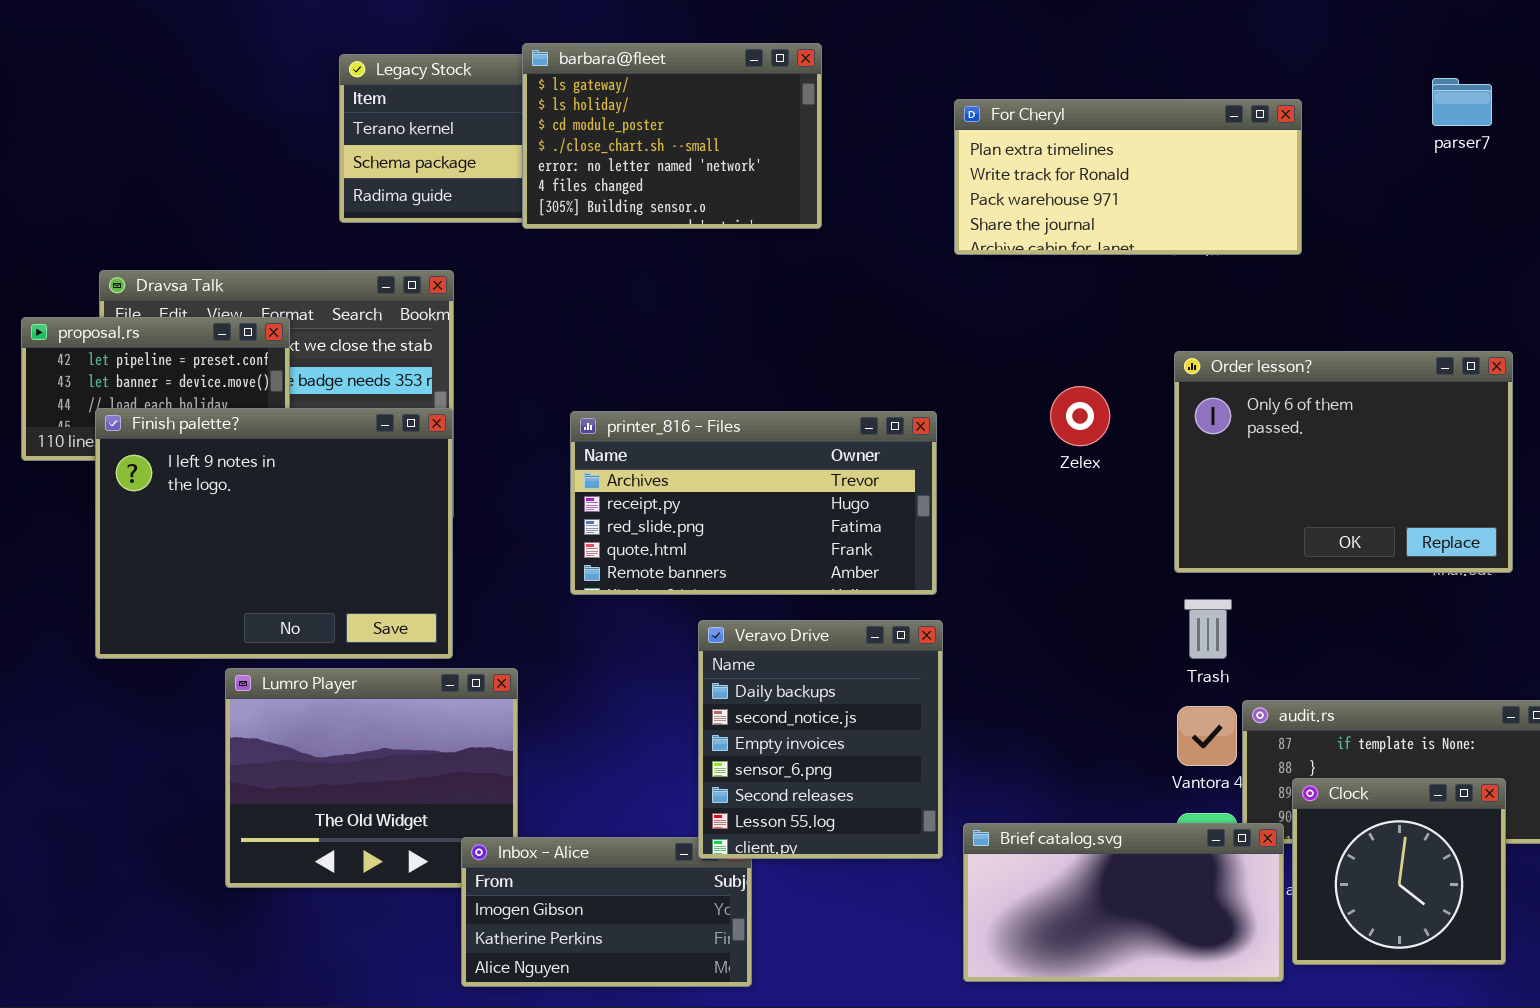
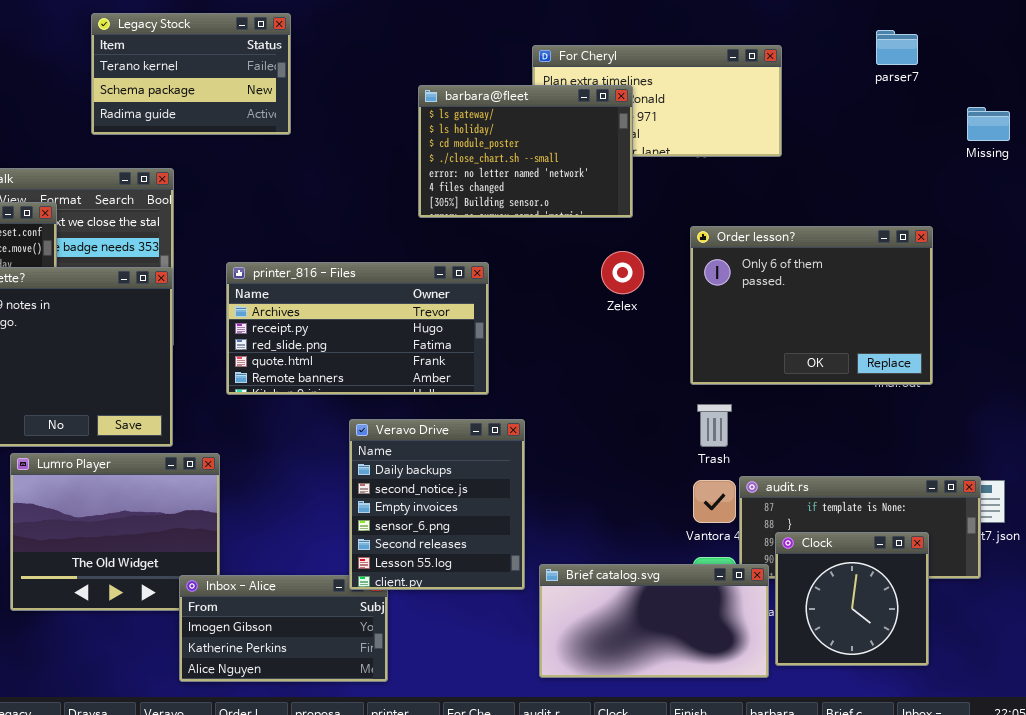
barbara@fleet: [522,43,822,229] -> [418,85,633,218], moved
printer_816 - Files: [570,411,937,595] -> [226,262,489,395], moved

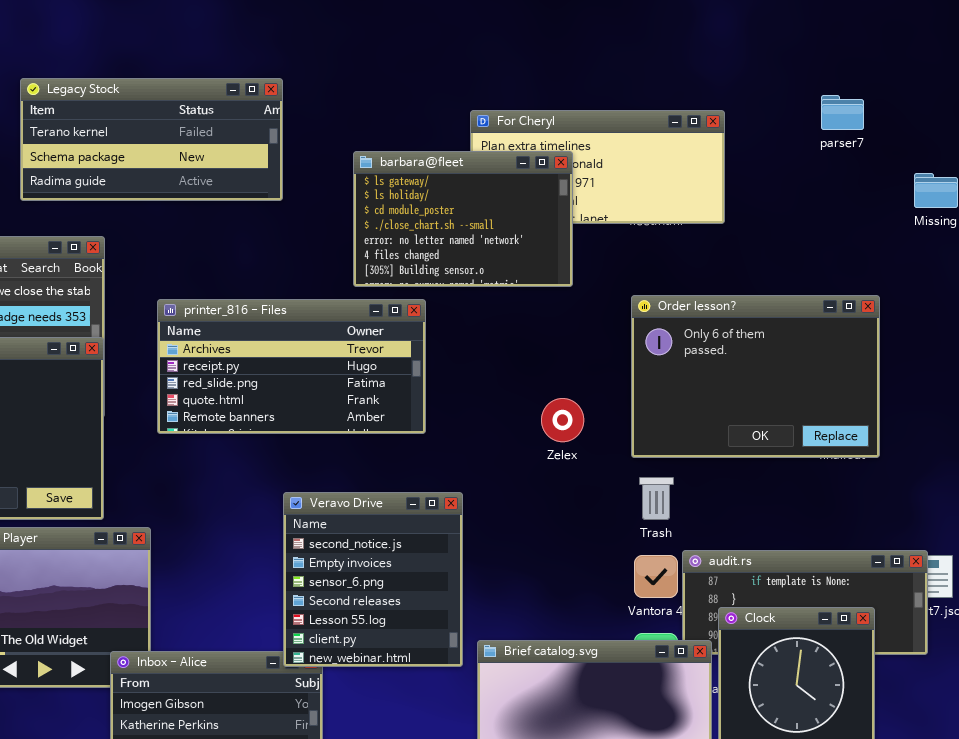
Legacy Stock: [91,13,291,135] -> [20,78,283,201], resized
Zelex: [601,251,644,294] -> [541,398,584,442], moved
printer_816 - Files: [226,262,489,395] -> [157,299,426,434], moved
Veravo Drive: [349,419,525,590] -> [283,492,463,667], scrolled down 1 row

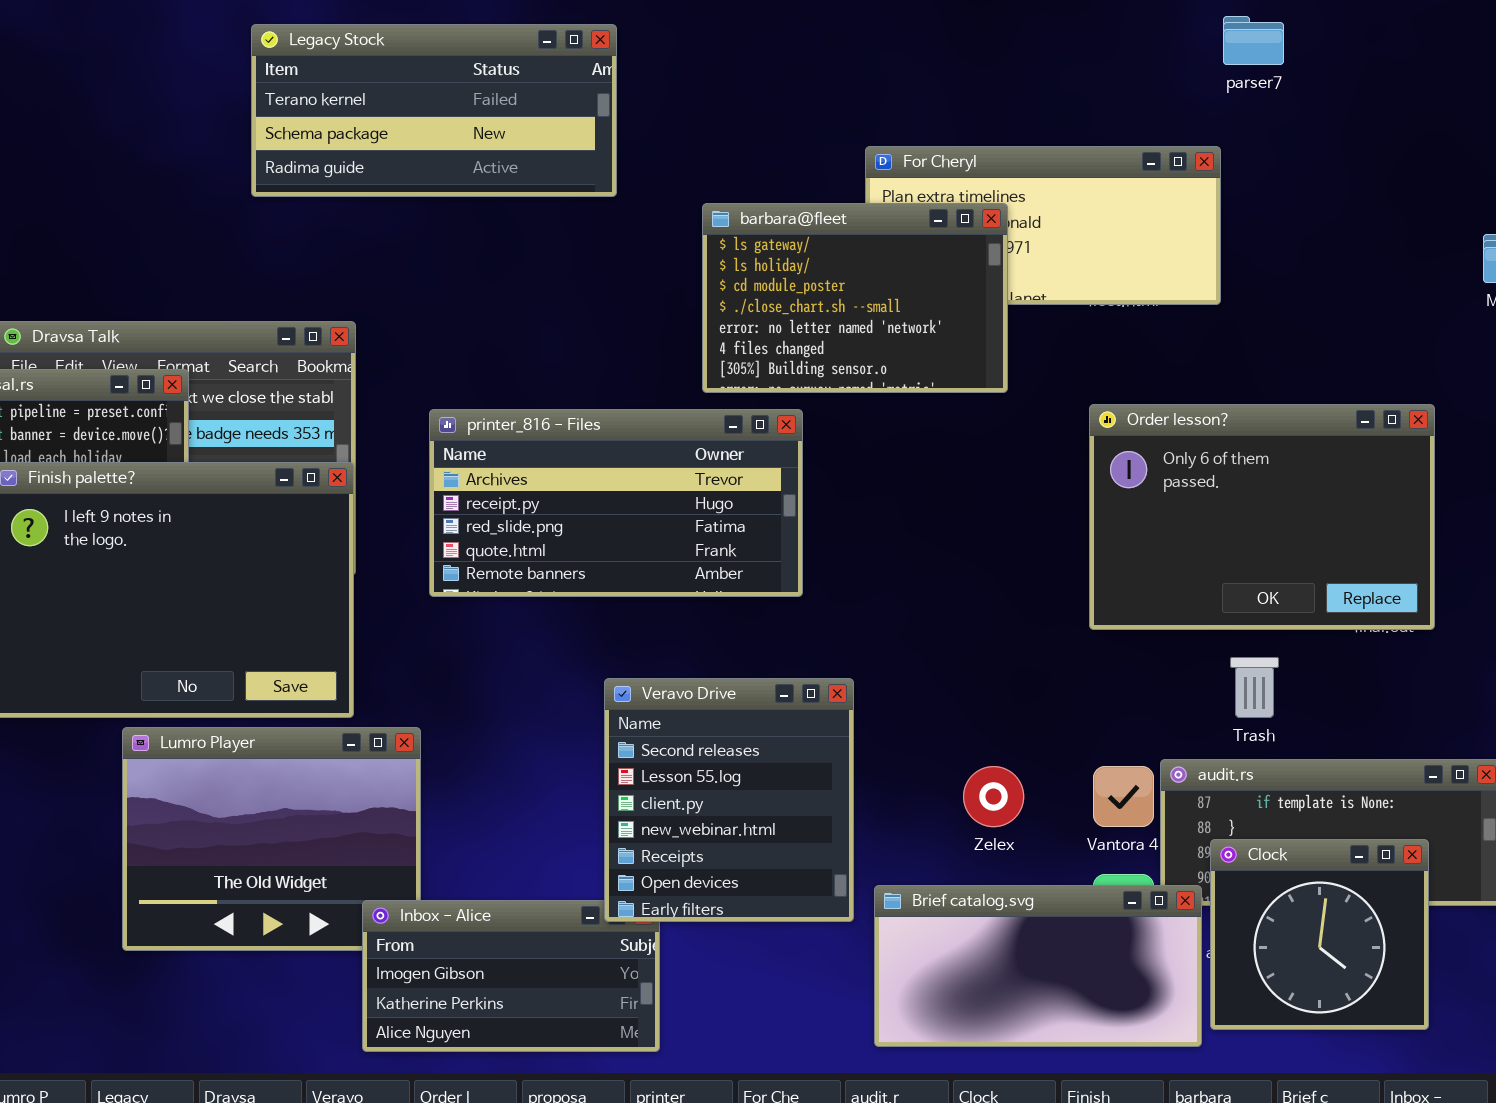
Legacy Stock: [20,78,283,201] -> [251,24,617,197], moved
parser7: [821,95,864,130] -> [1223,16,1284,65], moved
Zelex: [541,398,584,442] -> [963,766,1024,827], moved
Trash: [639,477,674,520] -> [1230,657,1279,718], moved
Veravo Drive: [283,492,463,667] -> [604,678,854,922], scrolled down 3 rows

